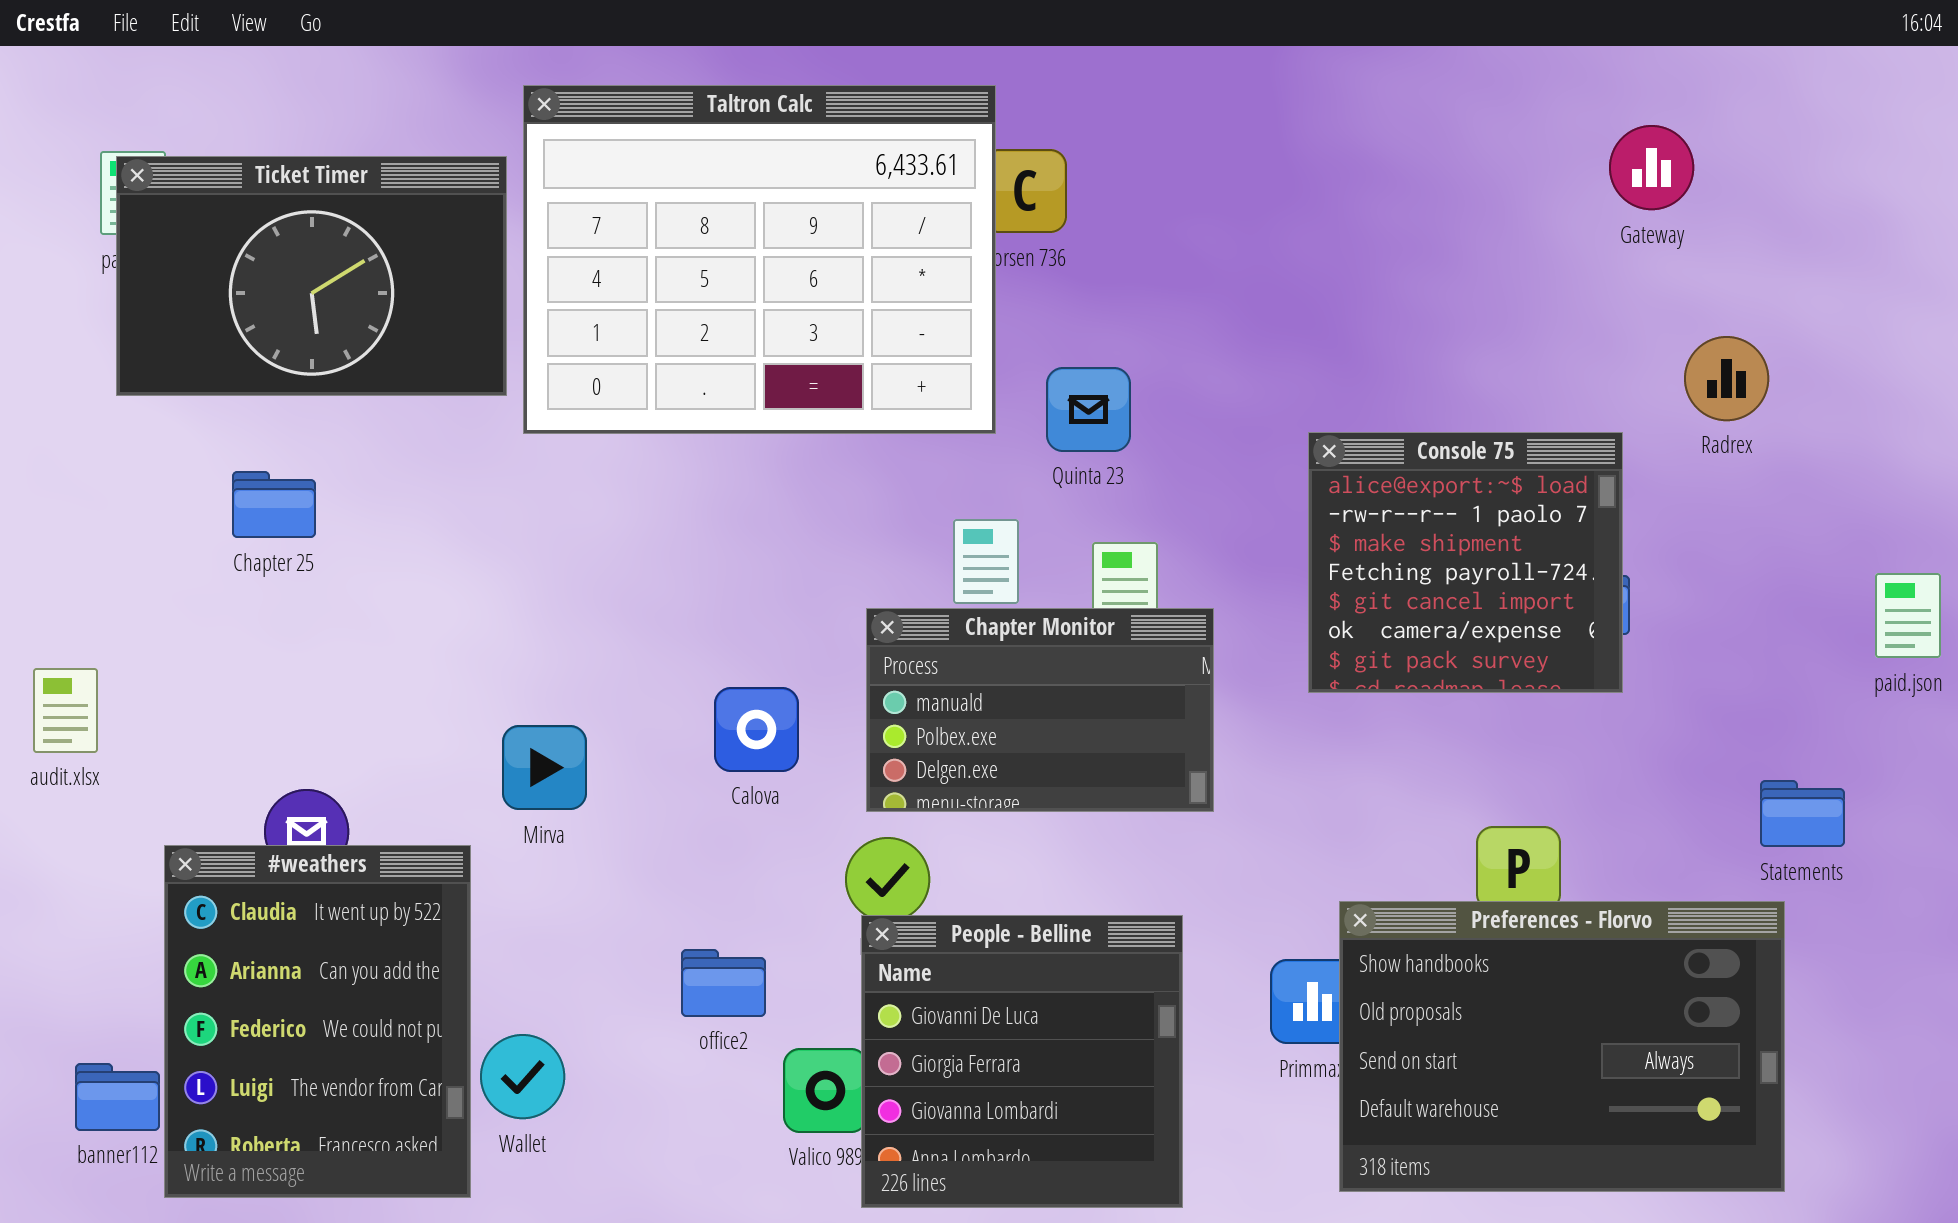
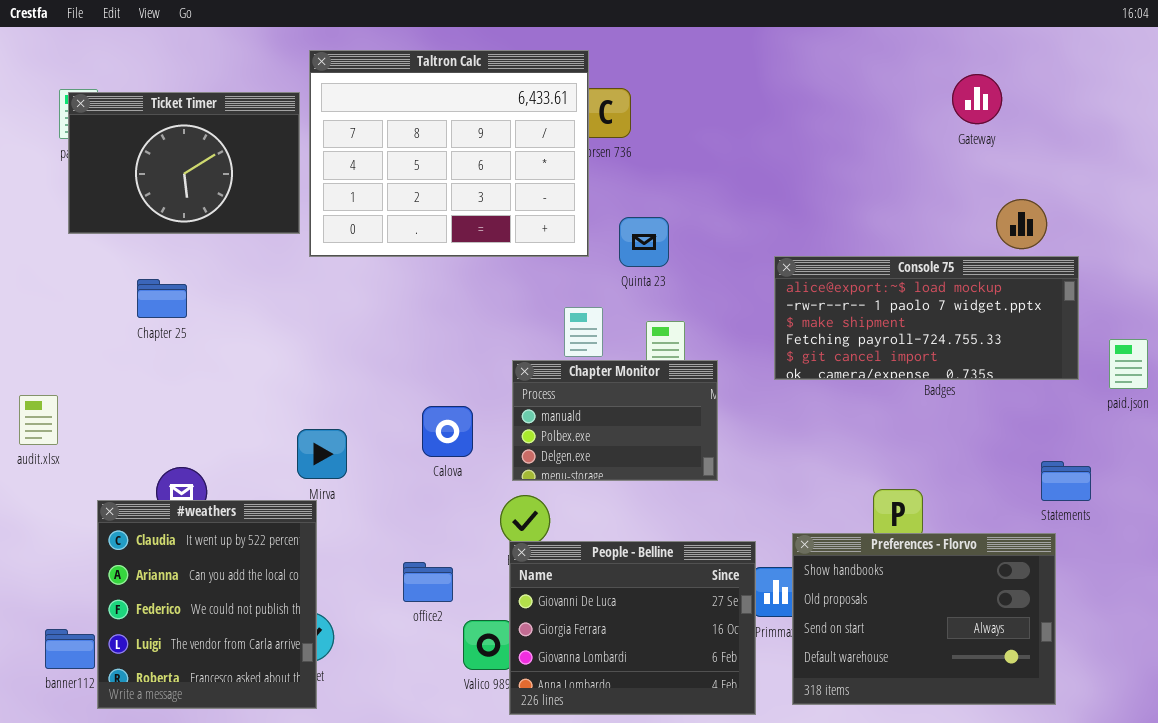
Console 75: [1308,432,1623,693] -> [774,256,1079,380], resized
#weathers: [164,845,471,1198] -> [97,500,317,709], resized
People - Belline: [861,915,1183,1208] -> [509,541,756,715], resized

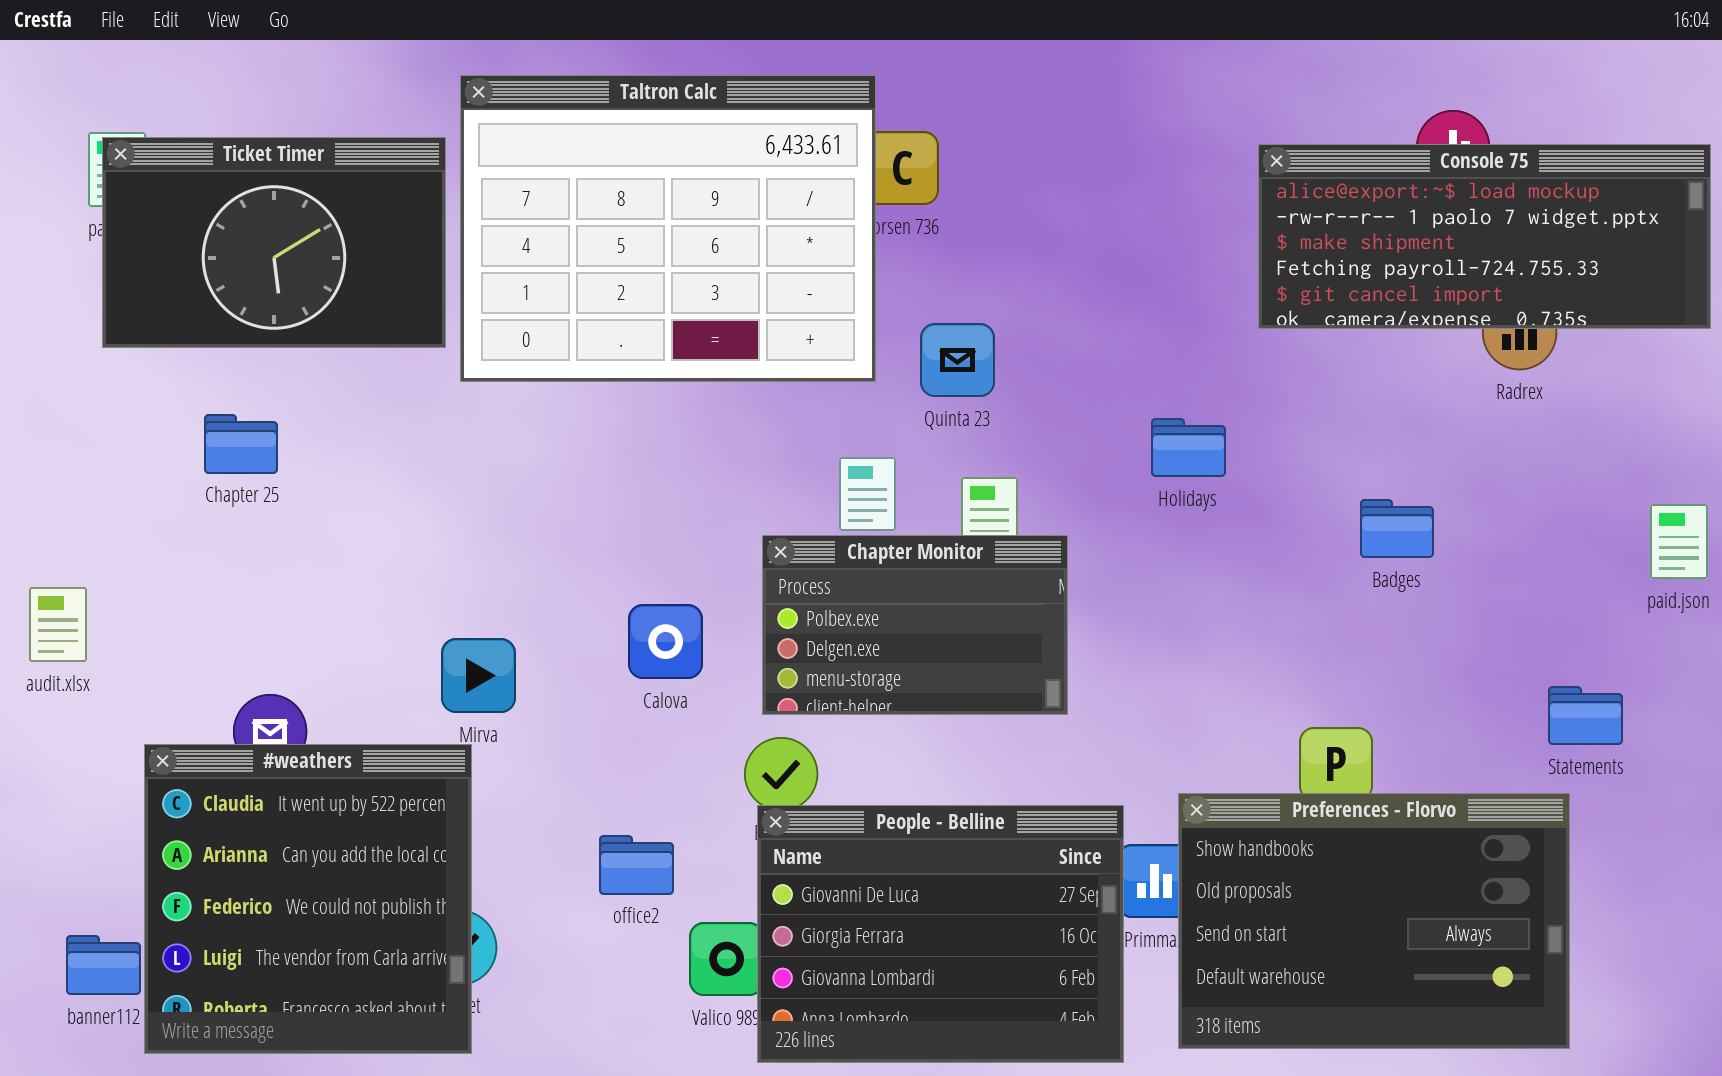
Console 75: [774,256,1079,380] -> [1258,144,1711,329], moved
Chapter Monitor: [512,360,718,481] -> [762,535,1068,715], scrolled down 1 row

